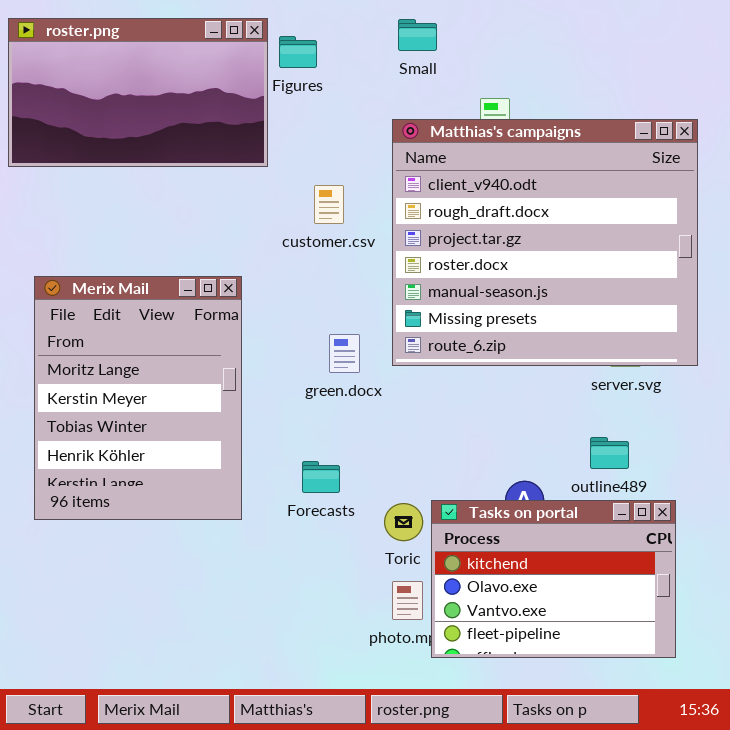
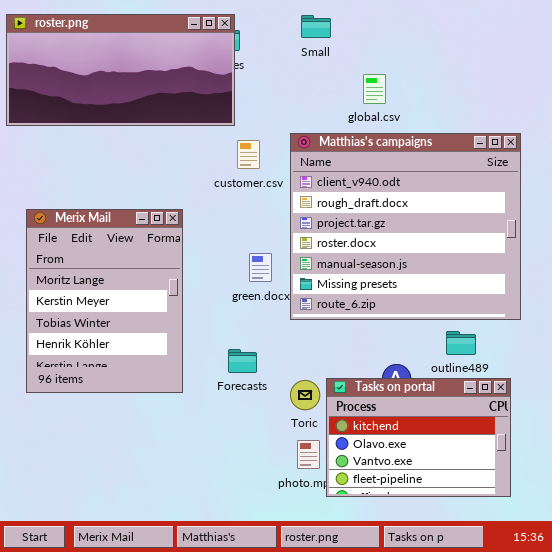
roster.png: [8,18,268,167] -> [6,14,235,126], resized
Matthias's campaigns: [392,119,698,366] -> [290,133,521,320], moved

